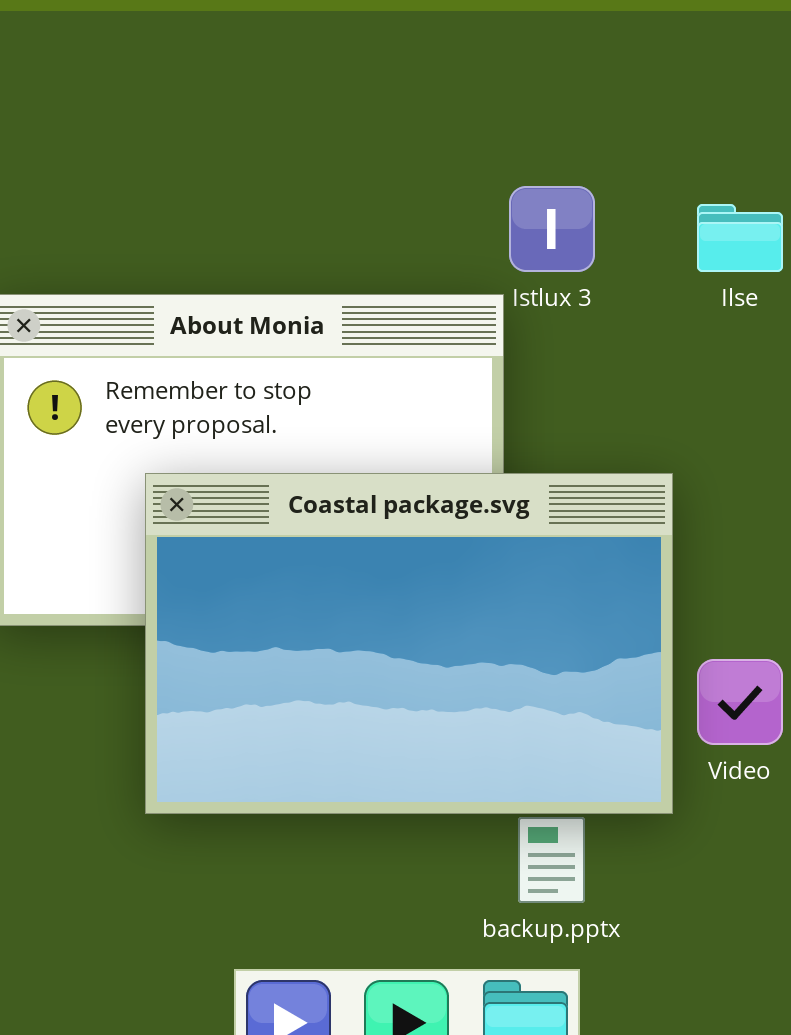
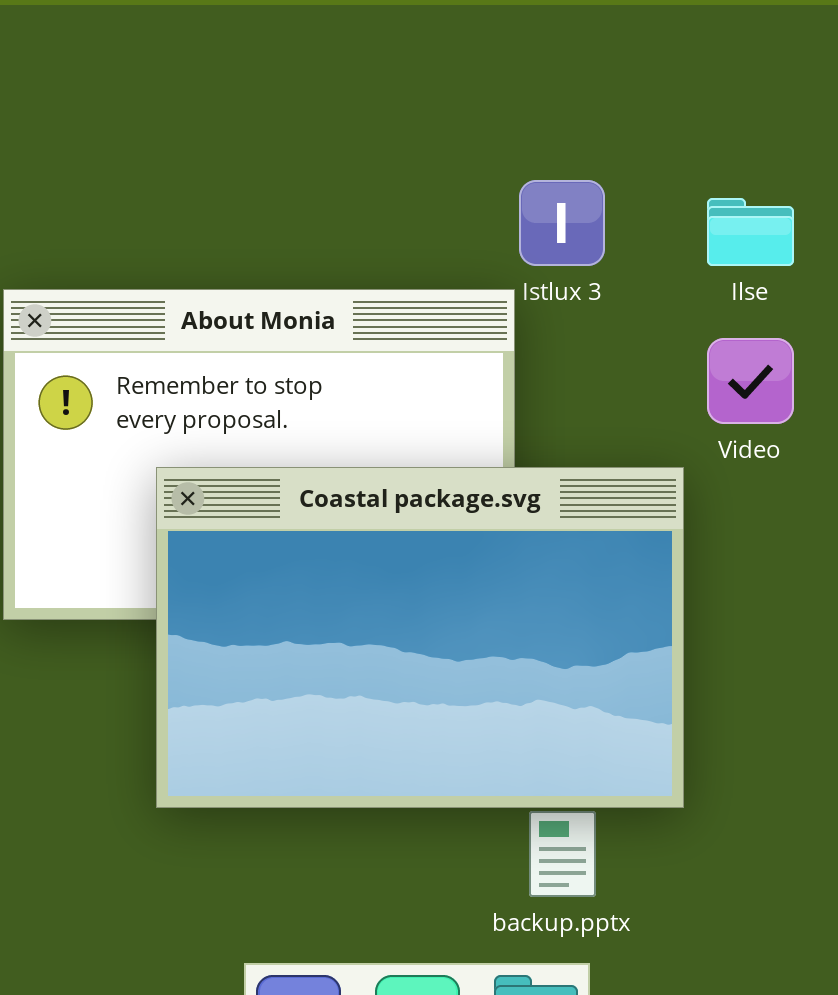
Video: [697,659,783,745] -> [707,338,794,424], moved

